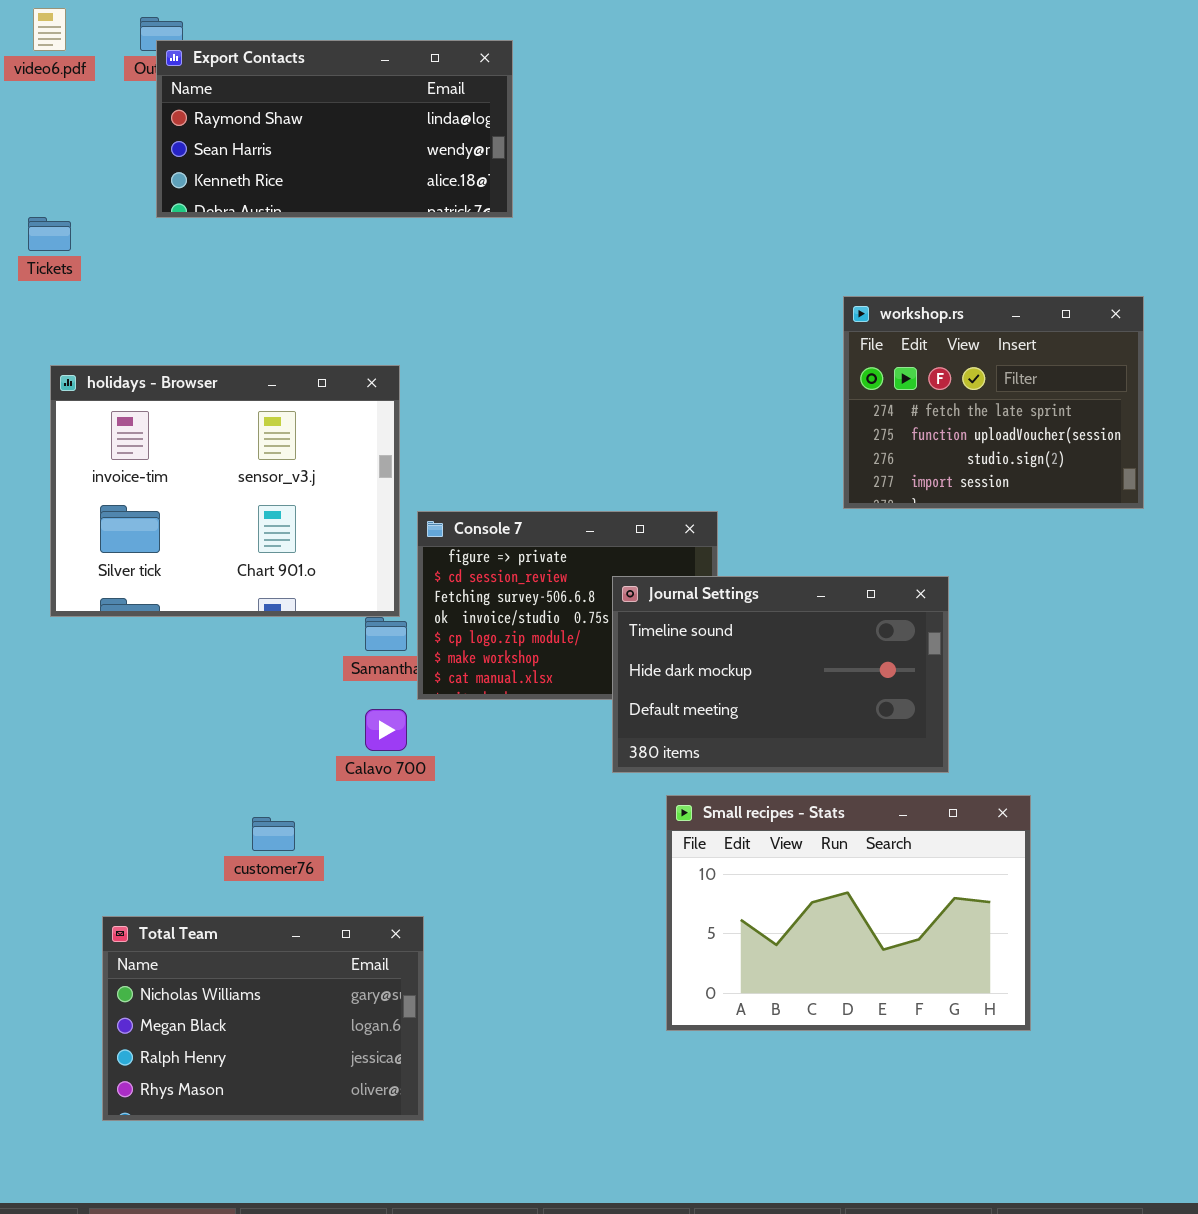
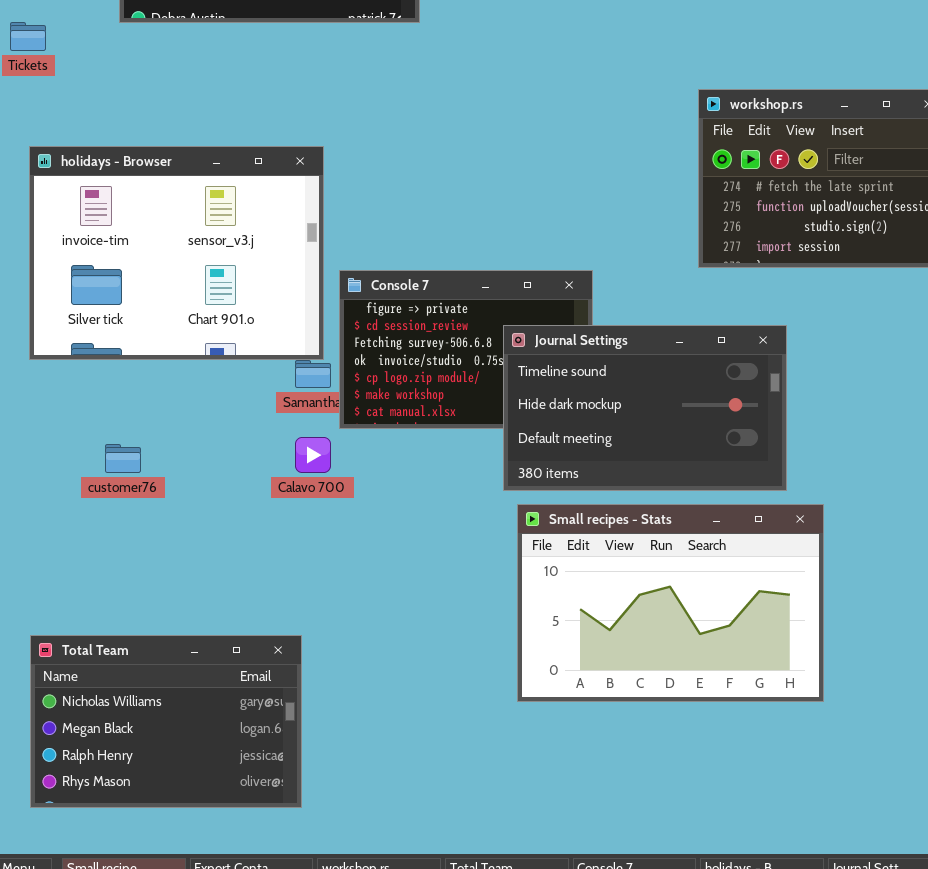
Small recipes - Stats: [666,795,1031,1031] -> [517,504,824,702], moved
customer76: [252,817,295,851] -> [105,444,141,473], moved
Total Team: [102,916,424,1121] -> [30,635,302,808], moved

